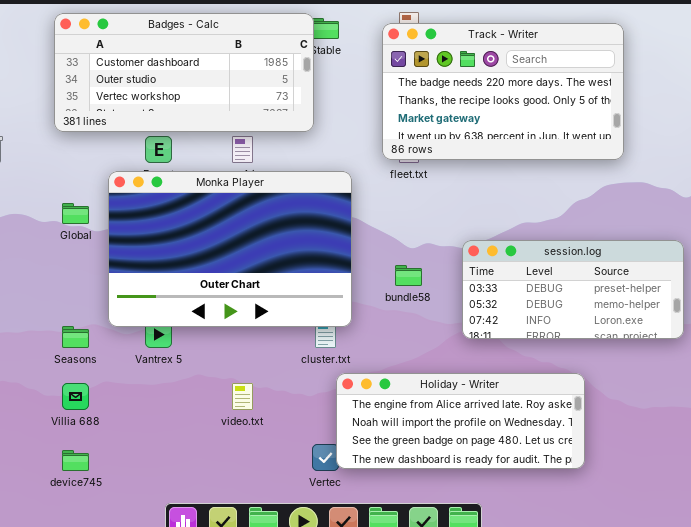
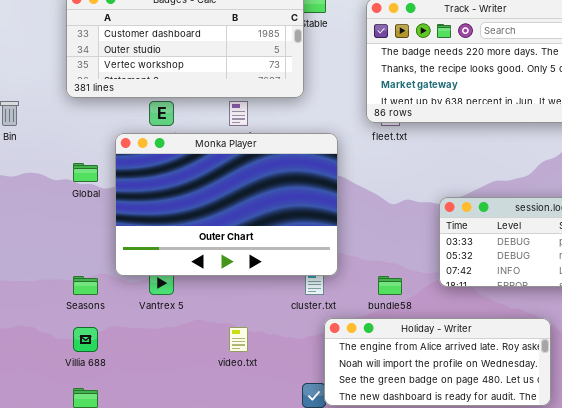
bundle58: [395,265,422,286] -> [378,276,402,295], moved

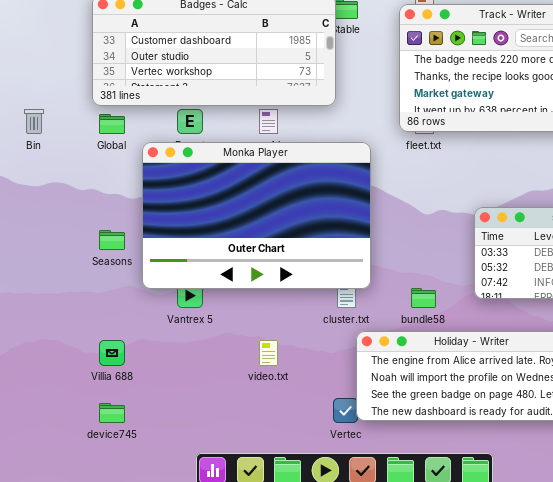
Global: [73,163,98,182] -> [99,114,125,134], moved
Seasons: [73,276,98,295] -> [99,230,125,250], moved

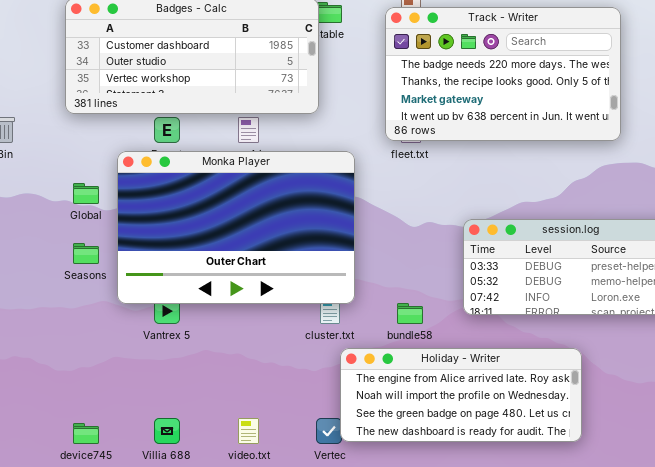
Global: [99,114,125,134] -> [73,183,99,204], moved
Villia 688: [99,340,125,366] -> [154,418,180,444], moved
video.txt: [259,340,278,366] -> [238,418,259,444], moved

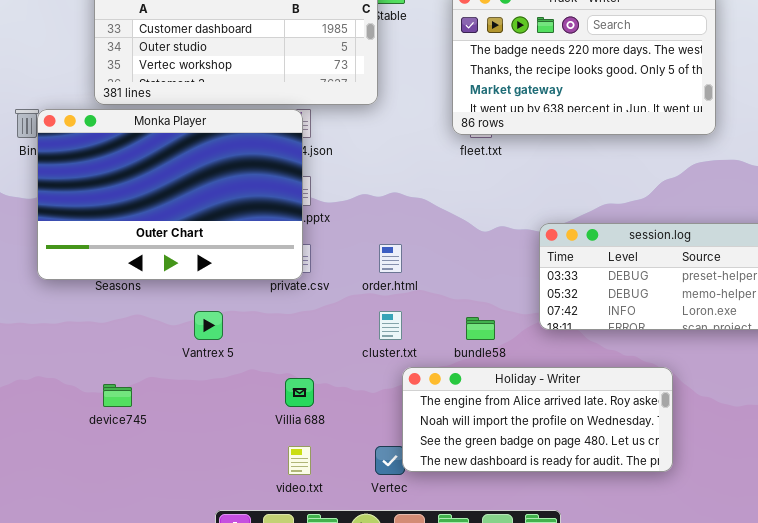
Monka Player: [117,151,355,304] -> [37,109,303,280], moved
Villia 688: [154,418,180,444] -> [285,378,314,407], moved
device745: [73,423,99,444] -> [103,384,132,407], moved

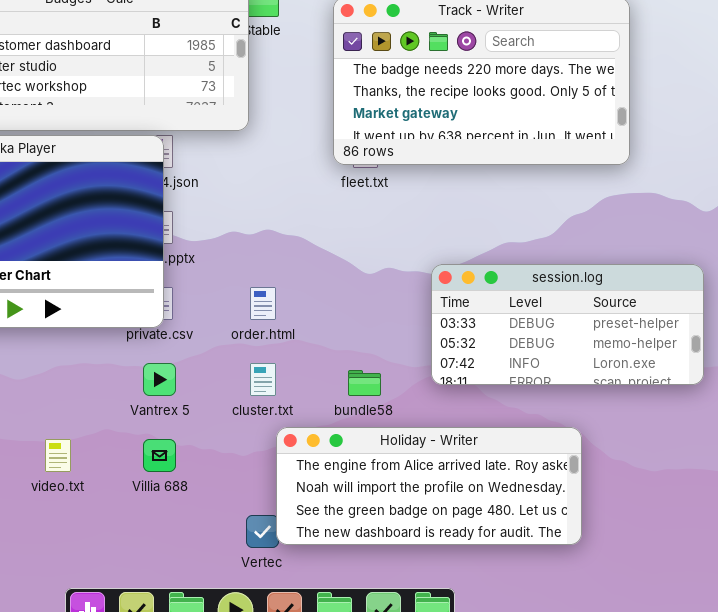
Vantrex 5: [194,311,223,340] -> [143,363,176,396], moved
video.txt: [288,446,311,475] -> [45,439,71,472], moved

